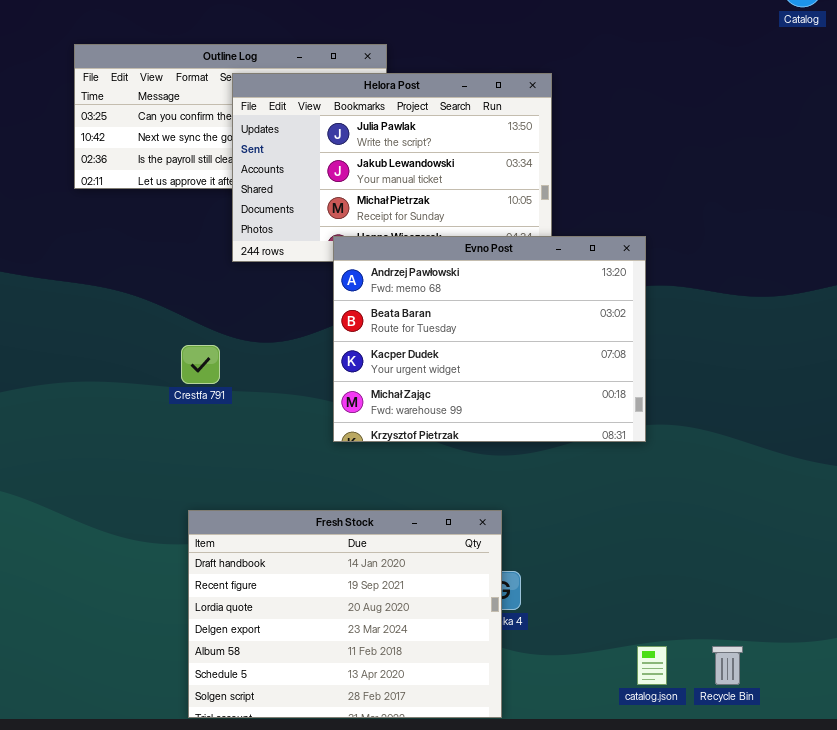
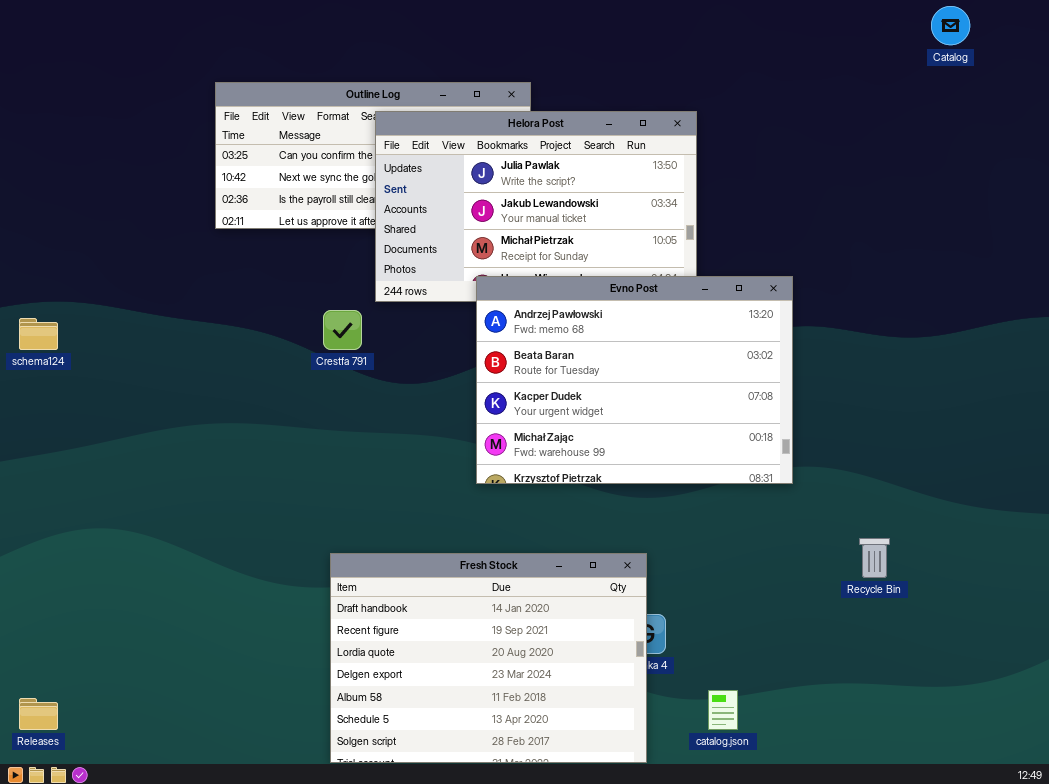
Crestfa 791: [181,345,220,384] -> [323,310,362,350], moved
catalog.json: [637,646,667,685] -> [708,690,738,730], moved
Recycle Bin: [712,646,743,685] -> [859,538,890,578], moved

